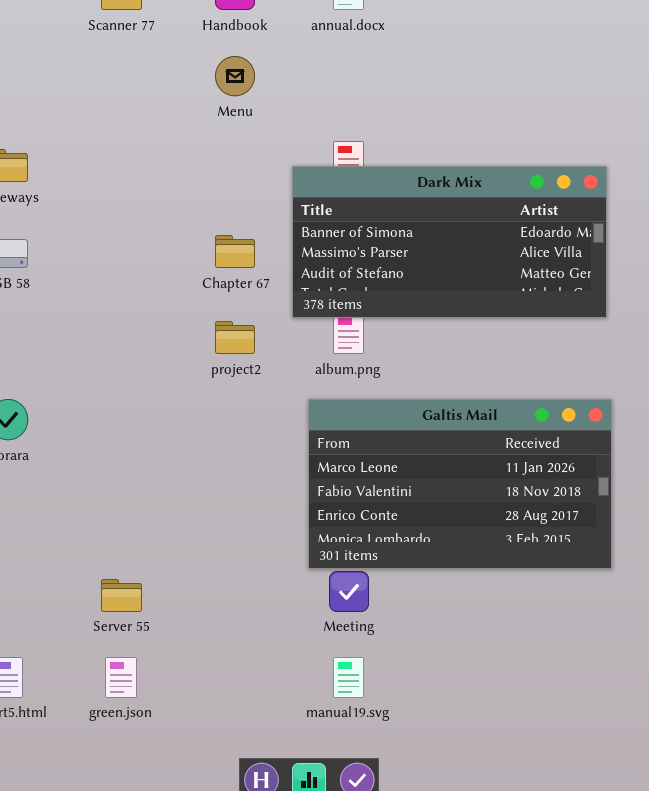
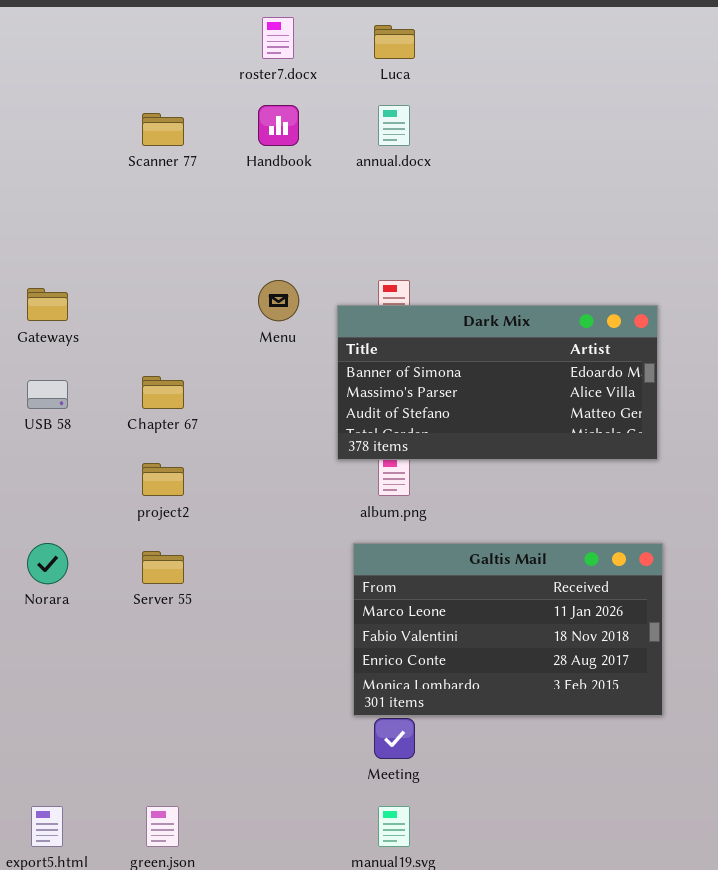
Menu: [215,56,255,96] -> [258,280,299,321], moved
Chapter 67: [215,235,255,268] -> [142,376,184,409], moved
project2: [215,321,255,354] -> [142,463,184,496], moved
Server 55: [101,579,142,612] -> [142,551,184,584], moved

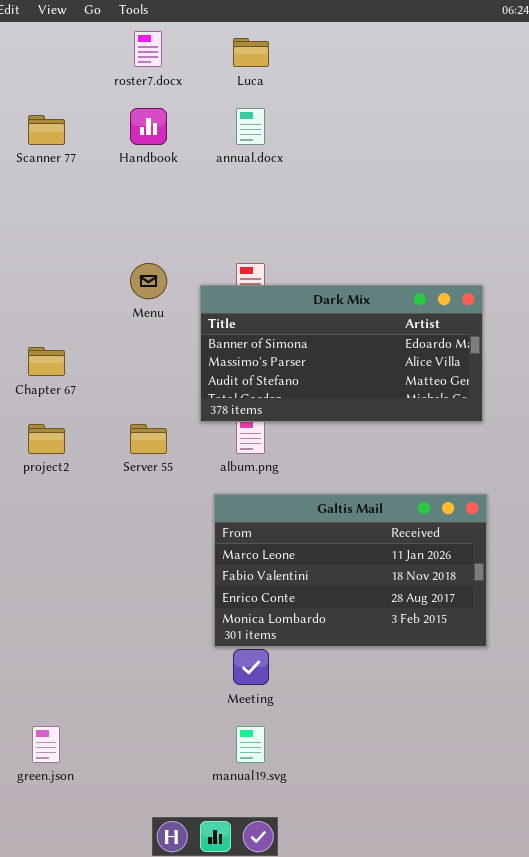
Server 55: [142,551,184,584] -> [130,424,167,454], moved

